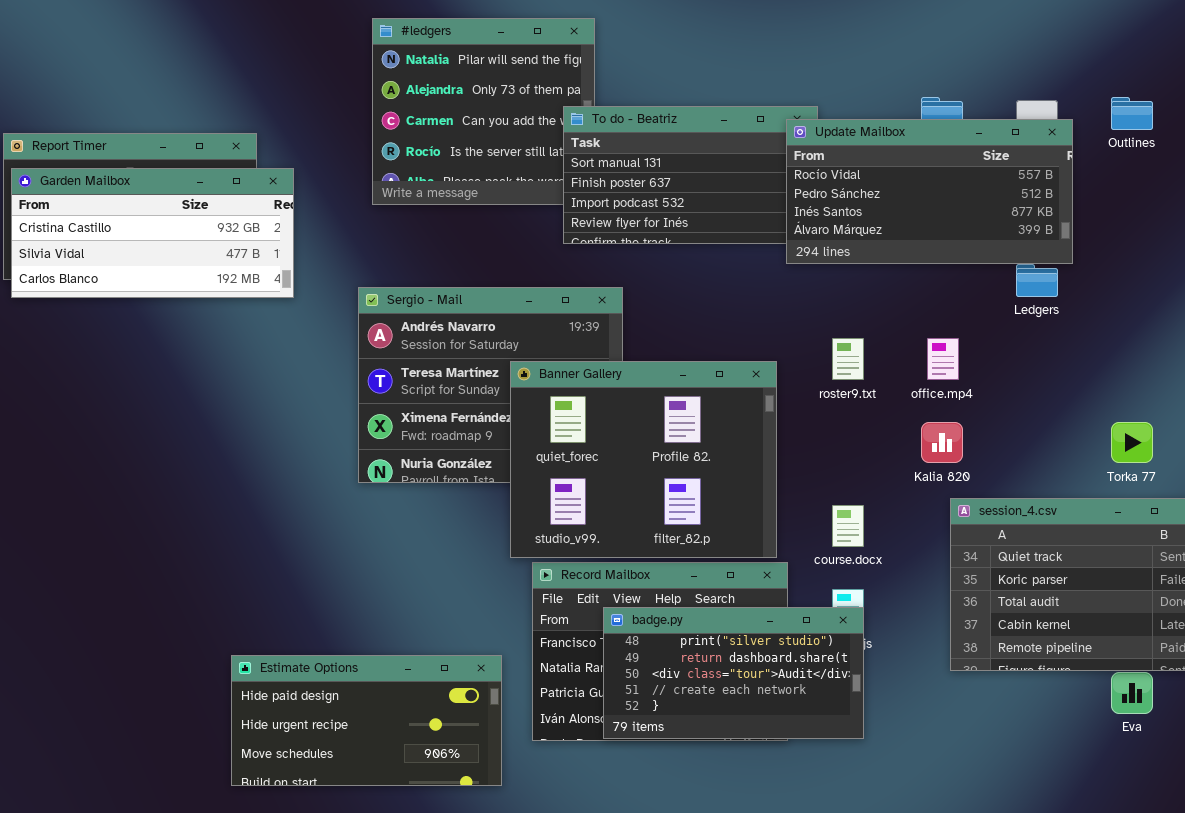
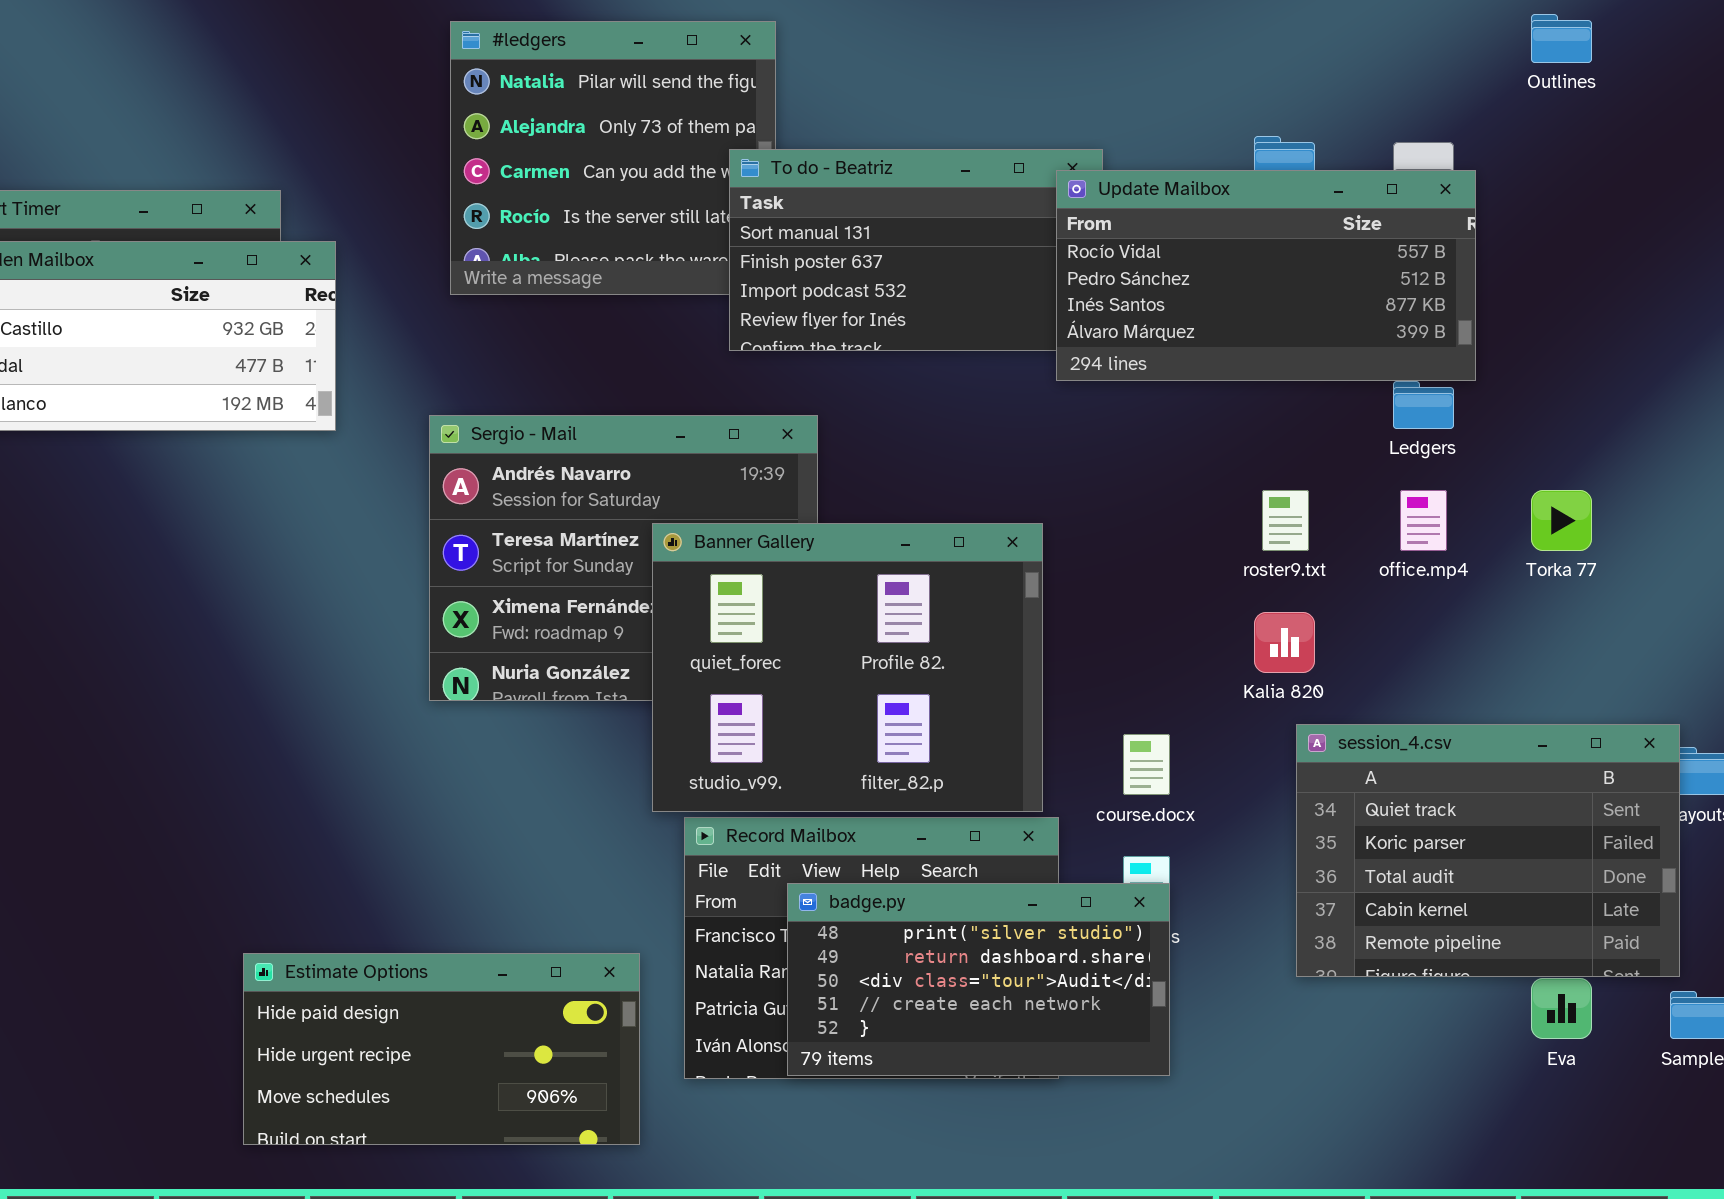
Outlines: [1111,97,1153,130] -> [1531,14,1592,63], moved
roster9.txt: [832,338,864,380] -> [1262,490,1309,551], moved
office.mp4: [927,338,959,380] -> [1400,490,1447,551], moved
Torka 77: [1111,422,1153,463] -> [1531,490,1592,551], moved

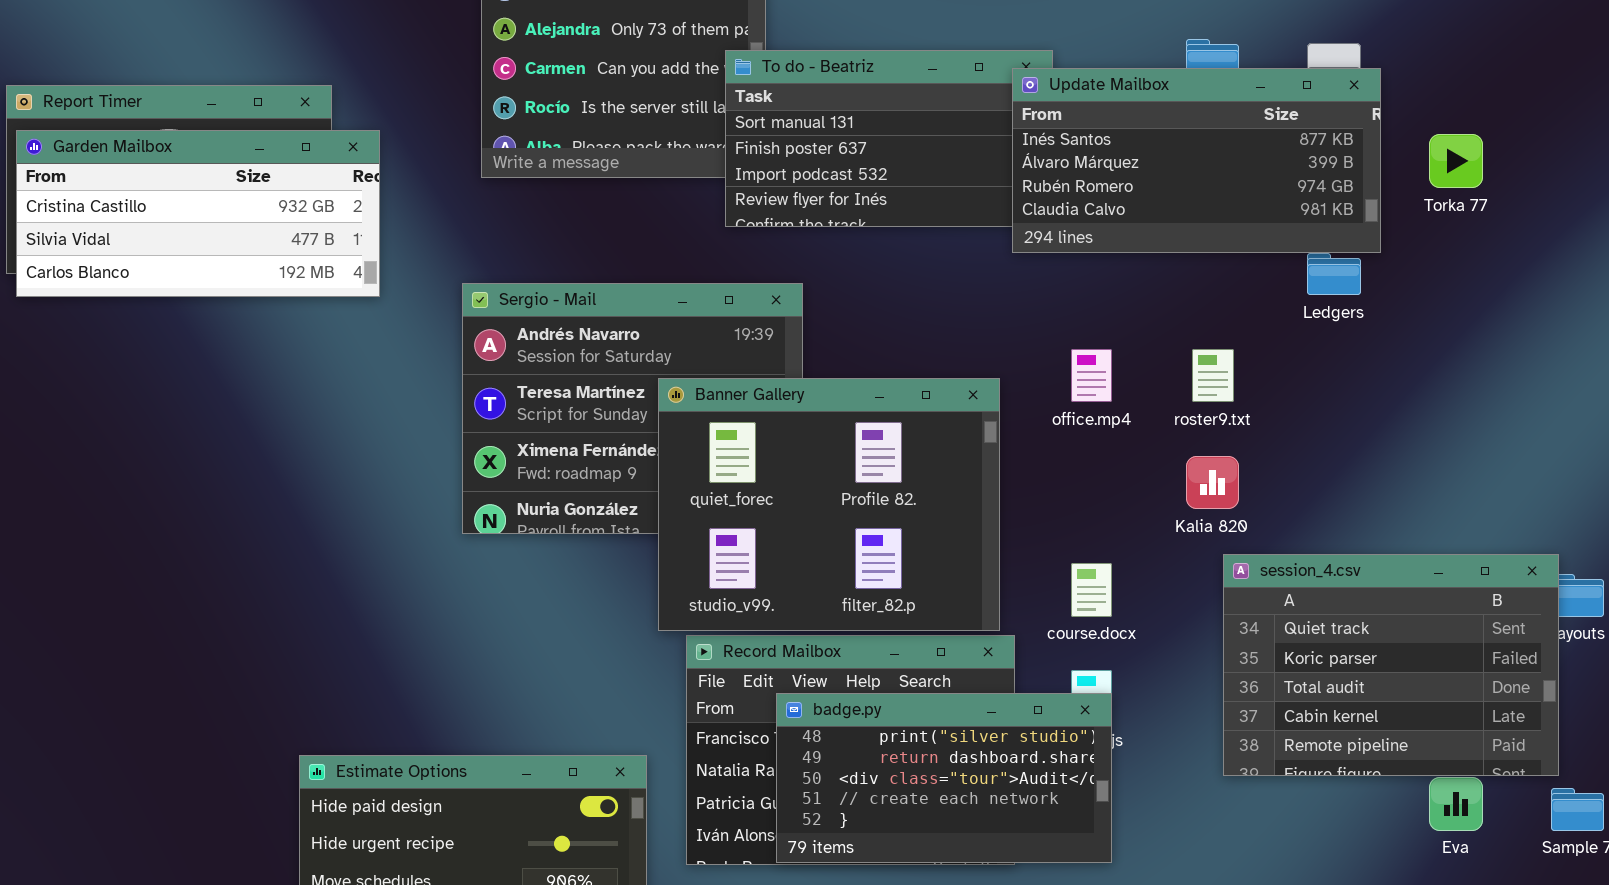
Update Mailbox: [1056,170,1476,381] -> [1012,68,1381,253], scrolled down 2 rows
office.mp4: [1400,490,1447,551] -> [1071,349,1112,402], moved
Torka 77: [1531,490,1592,551] -> [1429,134,1483,188], moved

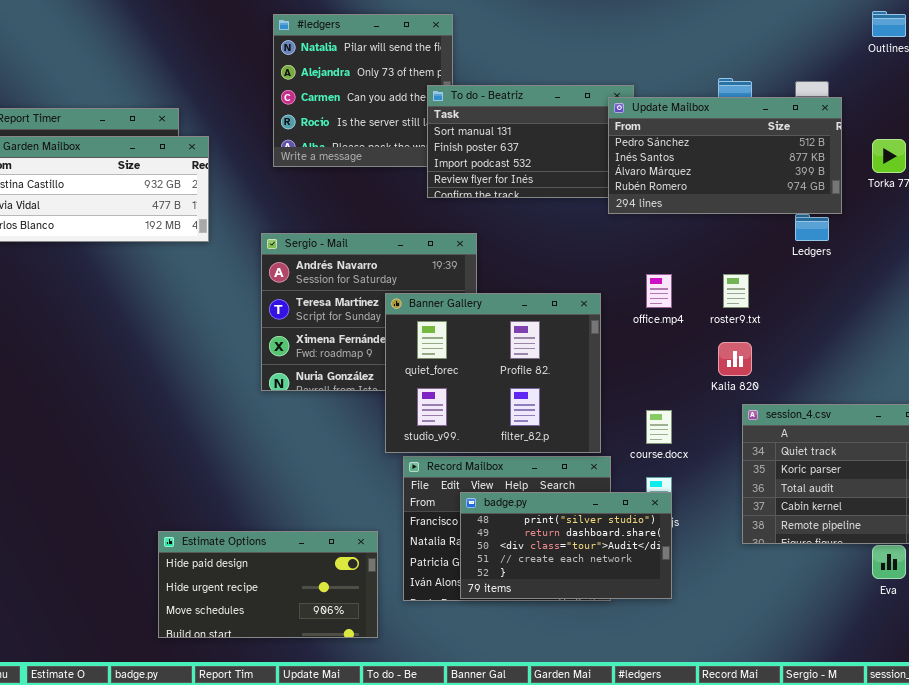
Update Mailbox: [1012,68,1381,253] -> [608,97,842,214], scrolled up 1 row

